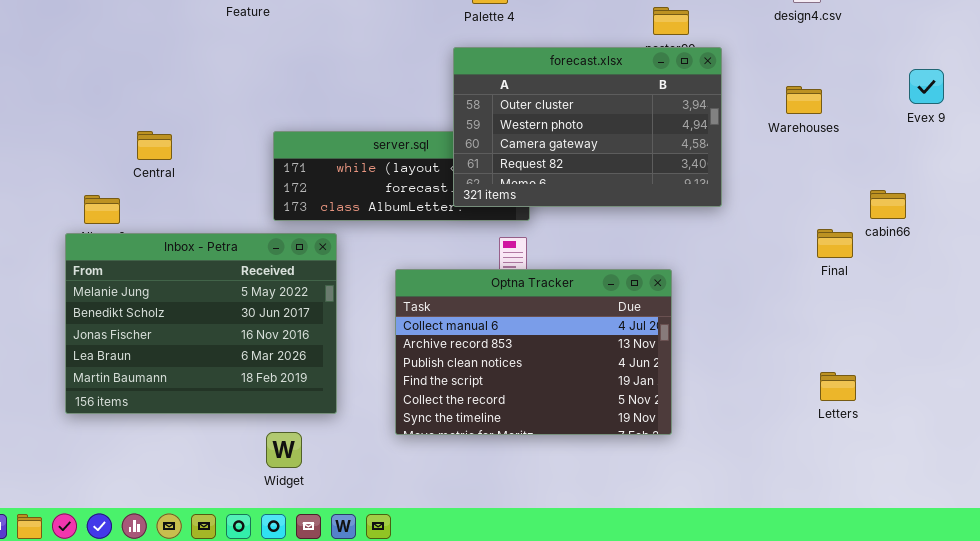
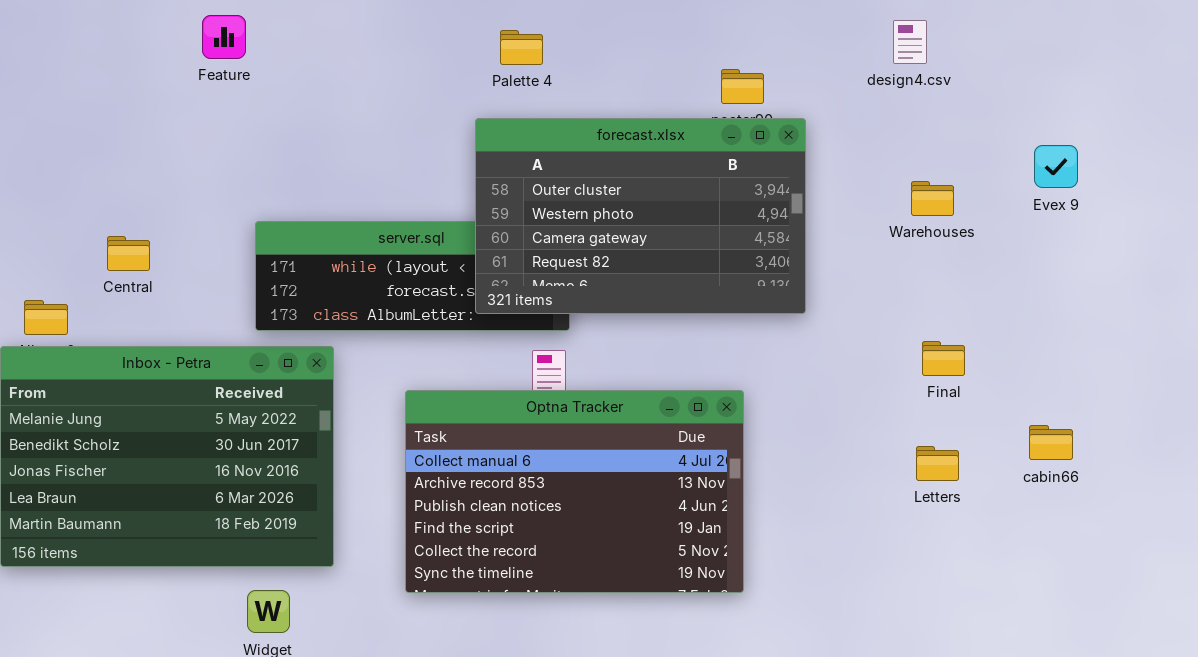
Warehouses: [786,86,822,114] -> [911,181,954,216], moved
Central: [137,131,172,160] -> [107,236,150,271], moved
cabin66: [870,190,906,219] -> [1029,425,1073,460], moved
Letters: [820,372,856,401] -> [916,446,959,481], moved

